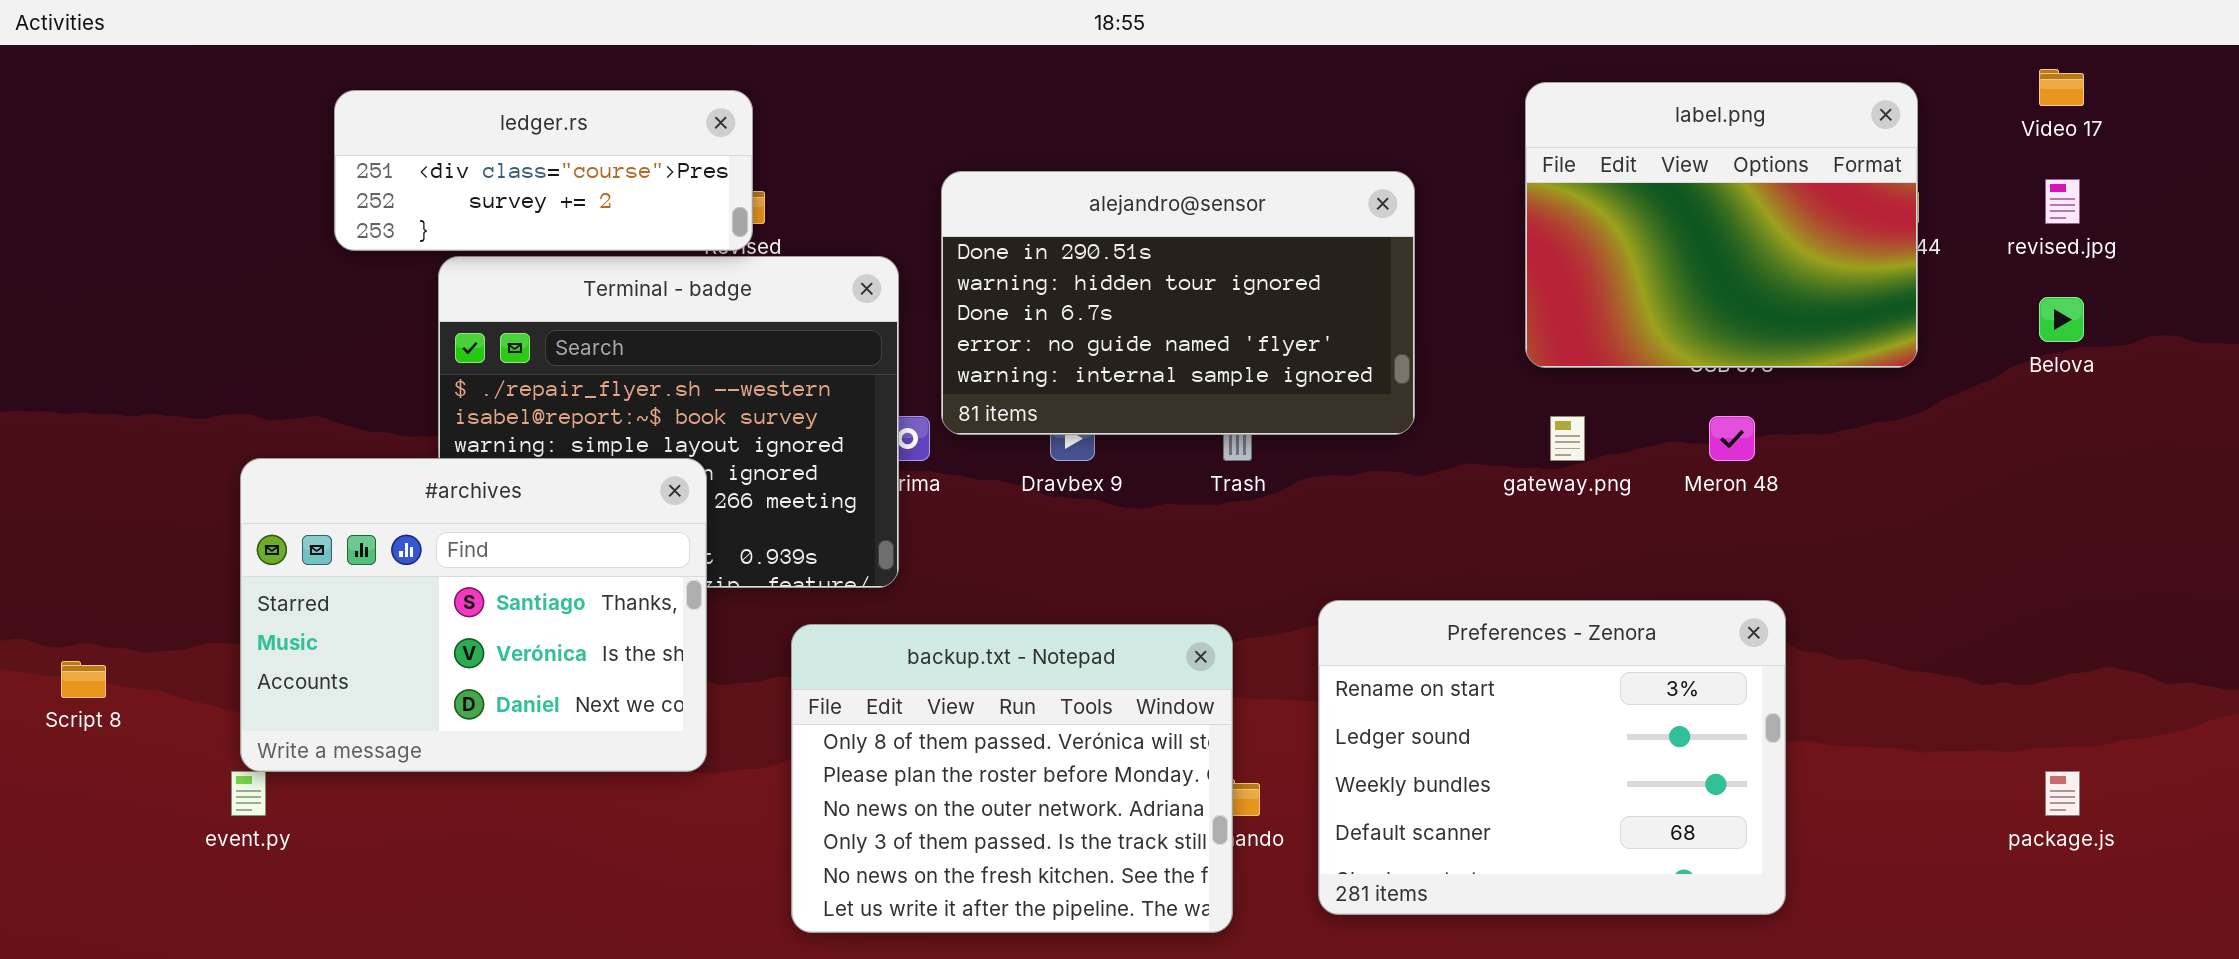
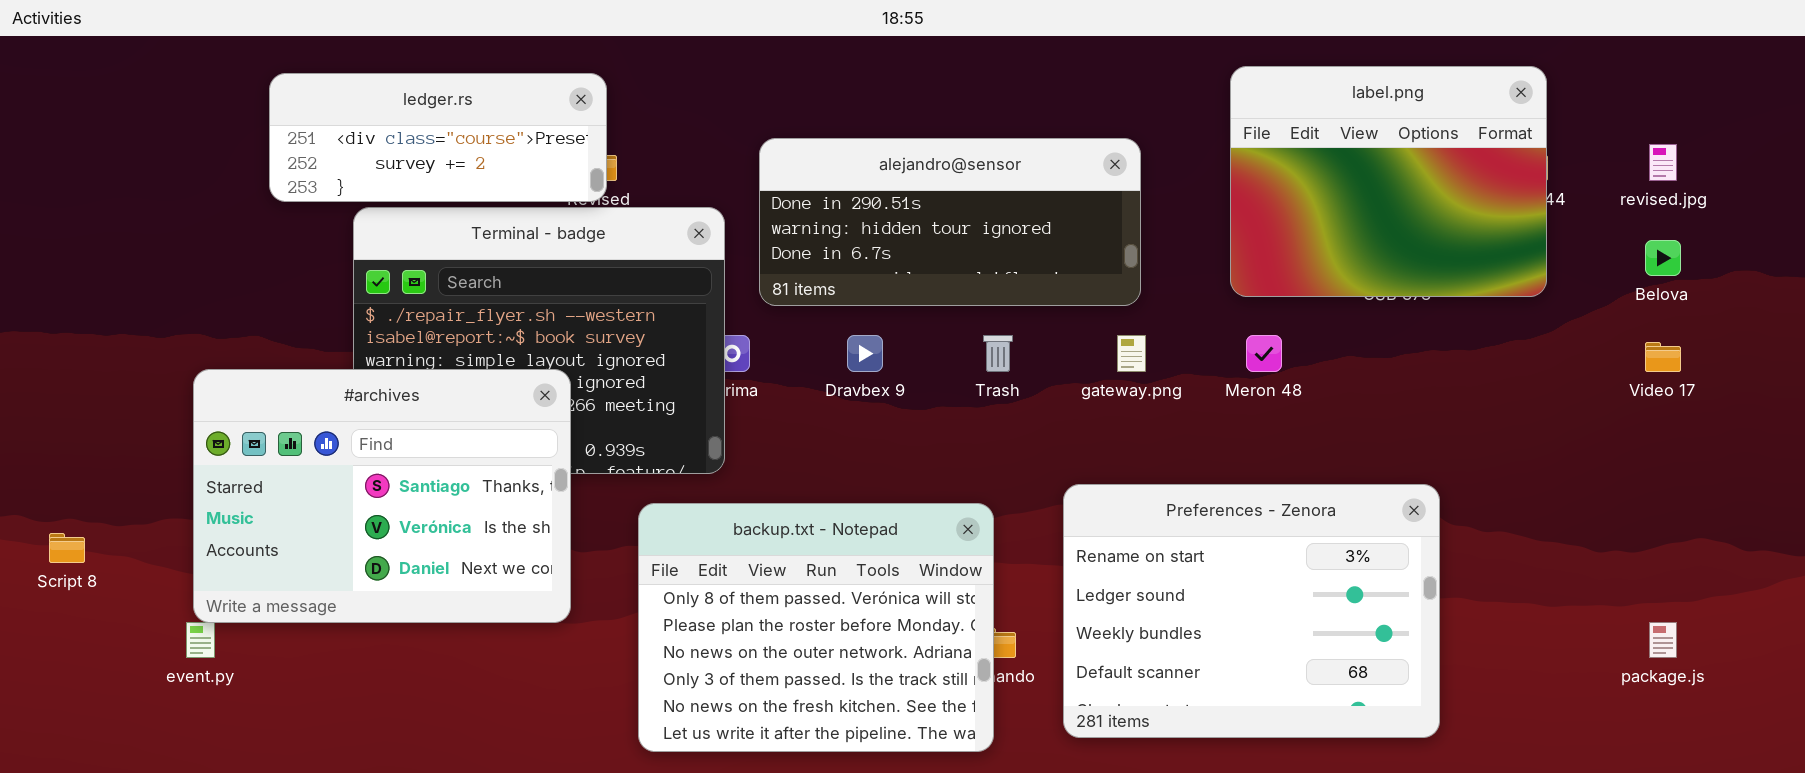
Video 17: [2039,69,2084,106] -> [1645,342,1681,372], moved
alejandro@sensor: [941,171,1415,435] -> [759,138,1141,306], resized
gateway.png: [1550,416,1585,461] -> [1117,335,1146,372], moved
Meron 48: [1709,416,1755,461] -> [1246,335,1282,372], moved

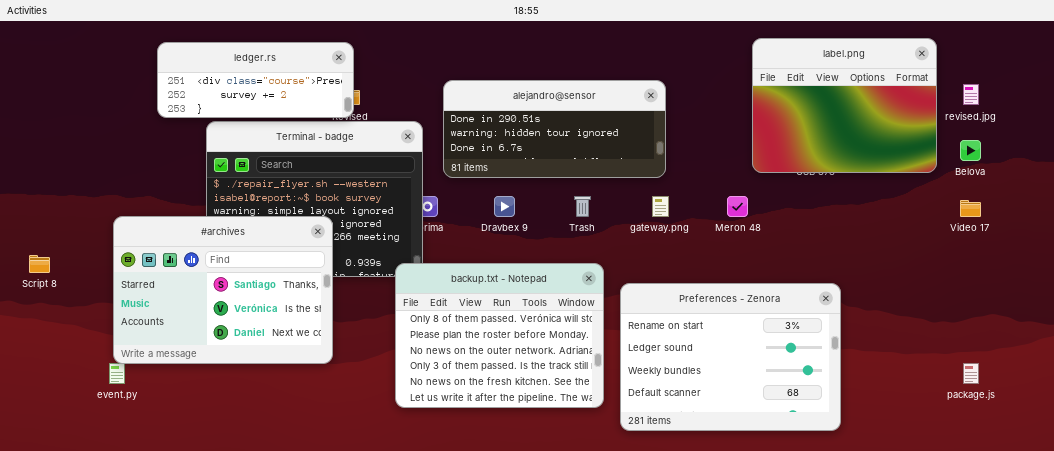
label.png: [1230,66,1547,297] -> [752,38,937,173], moved
backup.txt - Notepad: [638,503,994,752] -> [395,263,604,408], moved
Script 8: [49,533,85,563] -> [29,255,50,273], moved

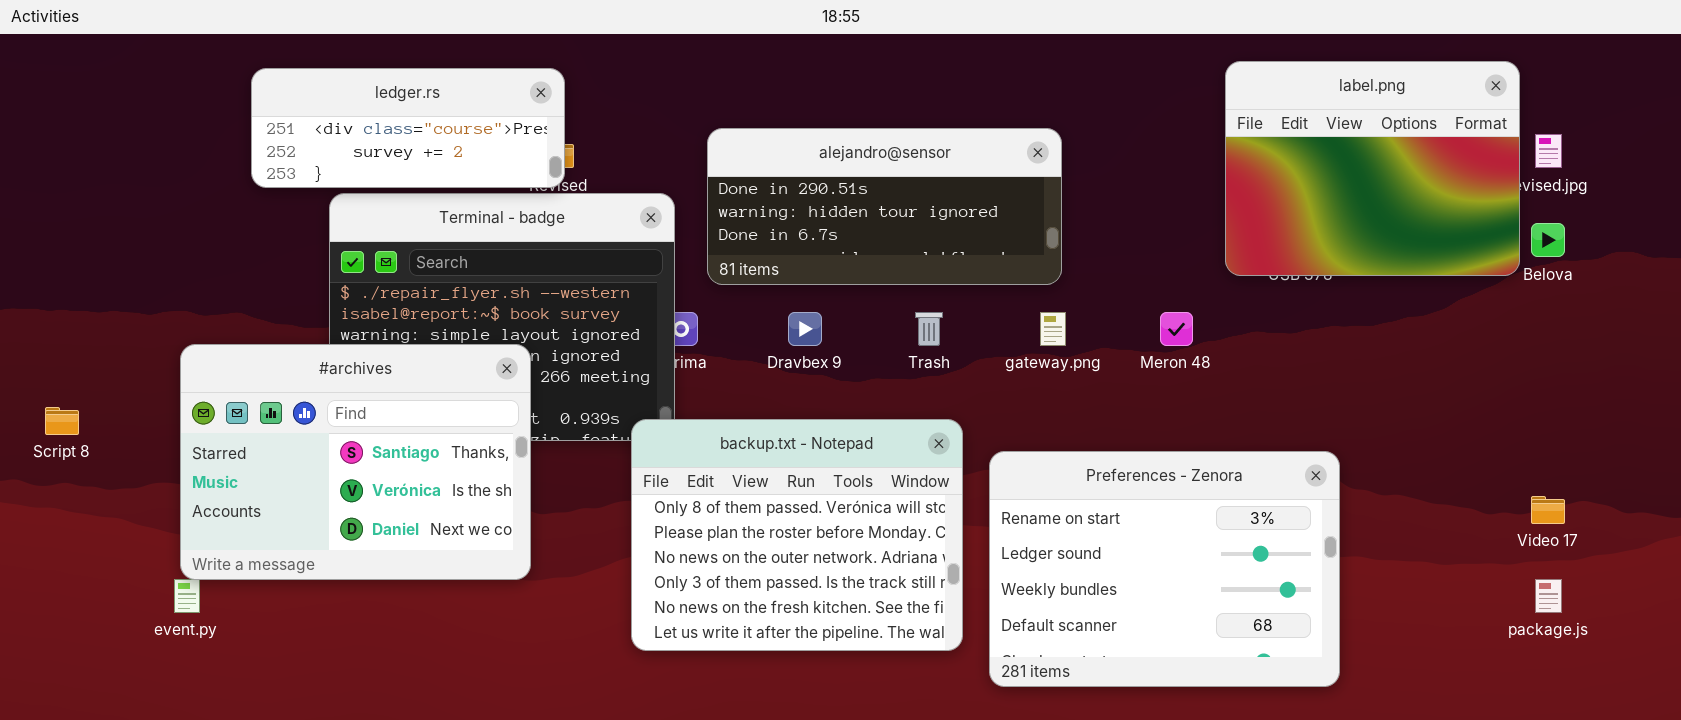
label.png: [752,38,937,173] -> [1225,61,1520,276], moved
Video 17: [960,200,981,217] -> [1531,496,1565,524], moved

